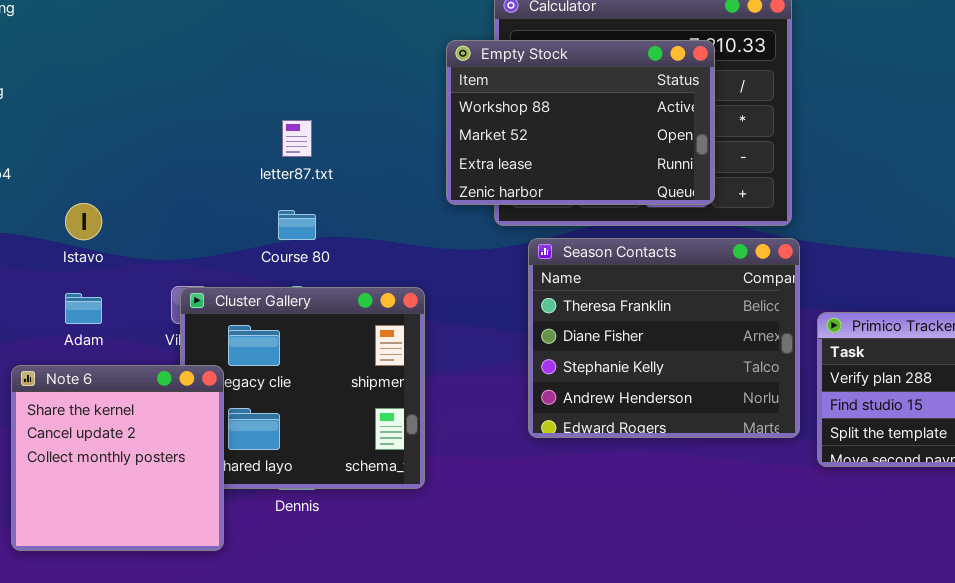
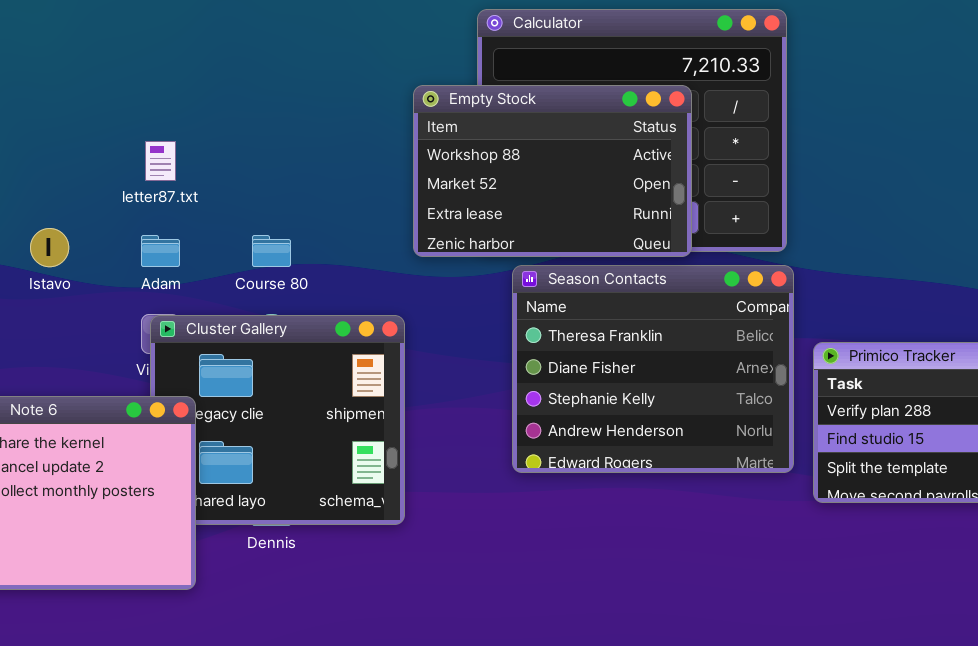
Empty Stock: [446,40,715,205] -> [413,85,692,257], moved
letter87.txt: [282,120,312,157] -> [145,141,176,181], moved
Adam: [65,293,102,324] -> [141,235,180,267], moved

